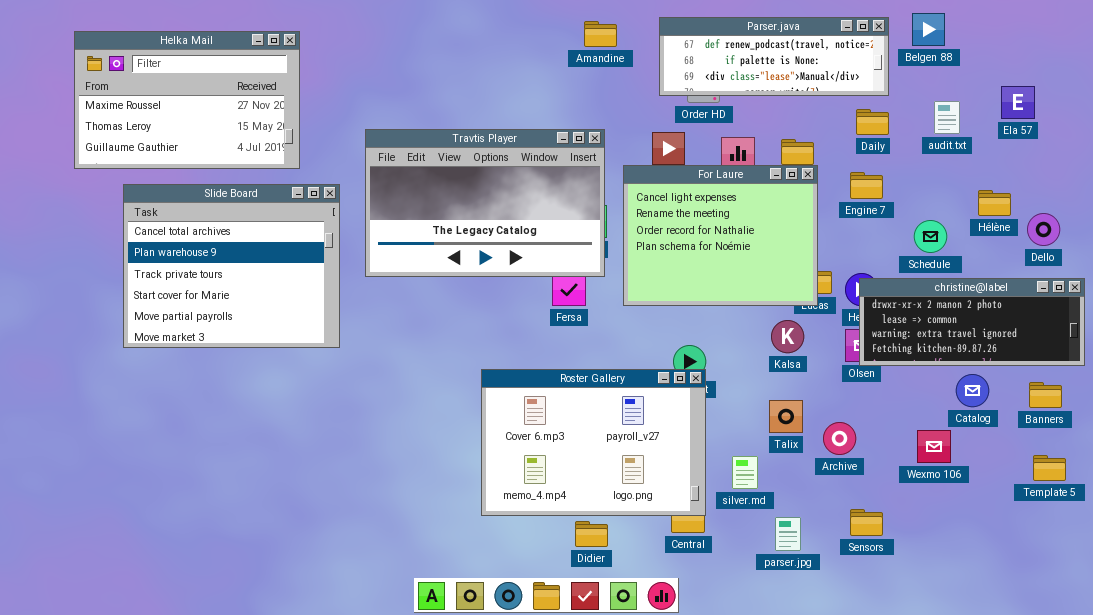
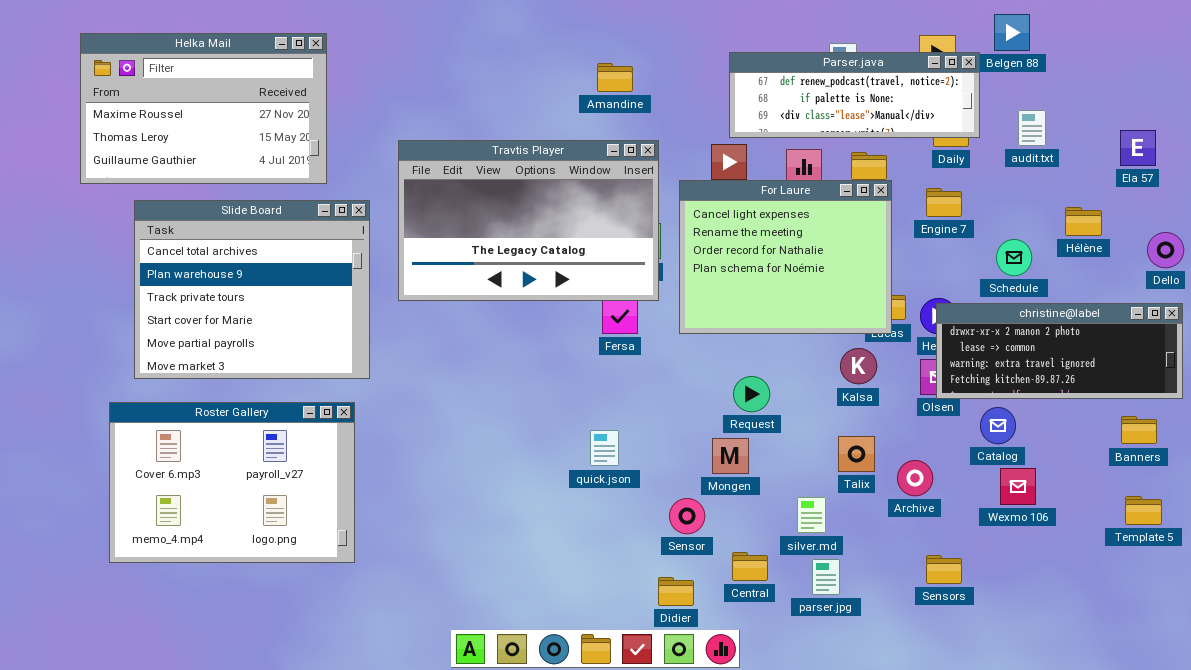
Parser.java: [659,17,889,96] -> [729,52,980,138], moved
Amandine: [584,21,617,47] -> [597,63,633,92], moved
Ela 57: [1001,86,1035,119] -> [1120,130,1156,166], moved
Dello: [1027,213,1060,246] -> [1147,232,1184,268], moved
Roster Gallery: [481,369,706,516] -> [109,402,355,563], moved
Catalog: [956,374,989,407] -> [980,407,1016,444], moved
parser.jpg: [775,517,801,551] -> [812,559,840,595], moved
Didier: [575,521,608,547] -> [658,577,694,606], moved

